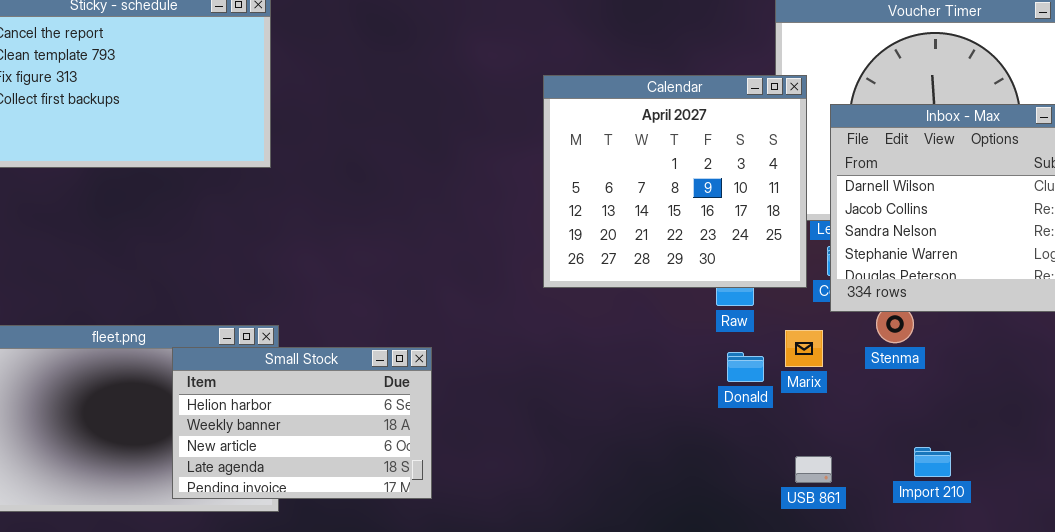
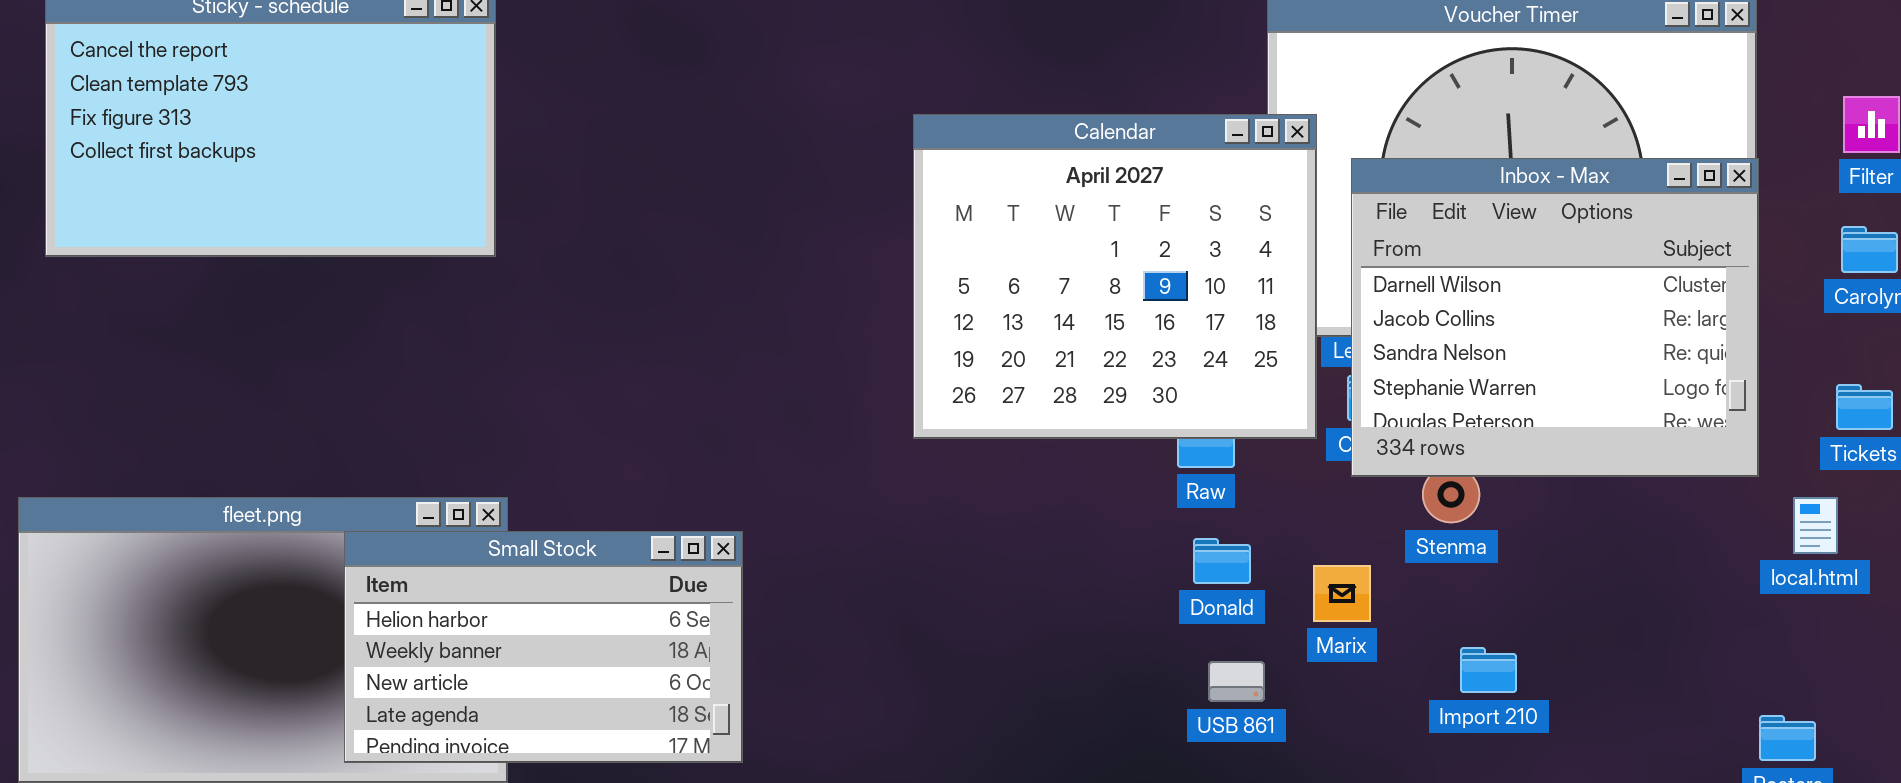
Marix: [785,330,823,367] -> [1313,565,1371,622], moved
Import 210: [914,447,951,477] -> [1460,647,1517,693], moved
USB 861: [795,456,832,483] -> [1208,661,1265,702], moved

